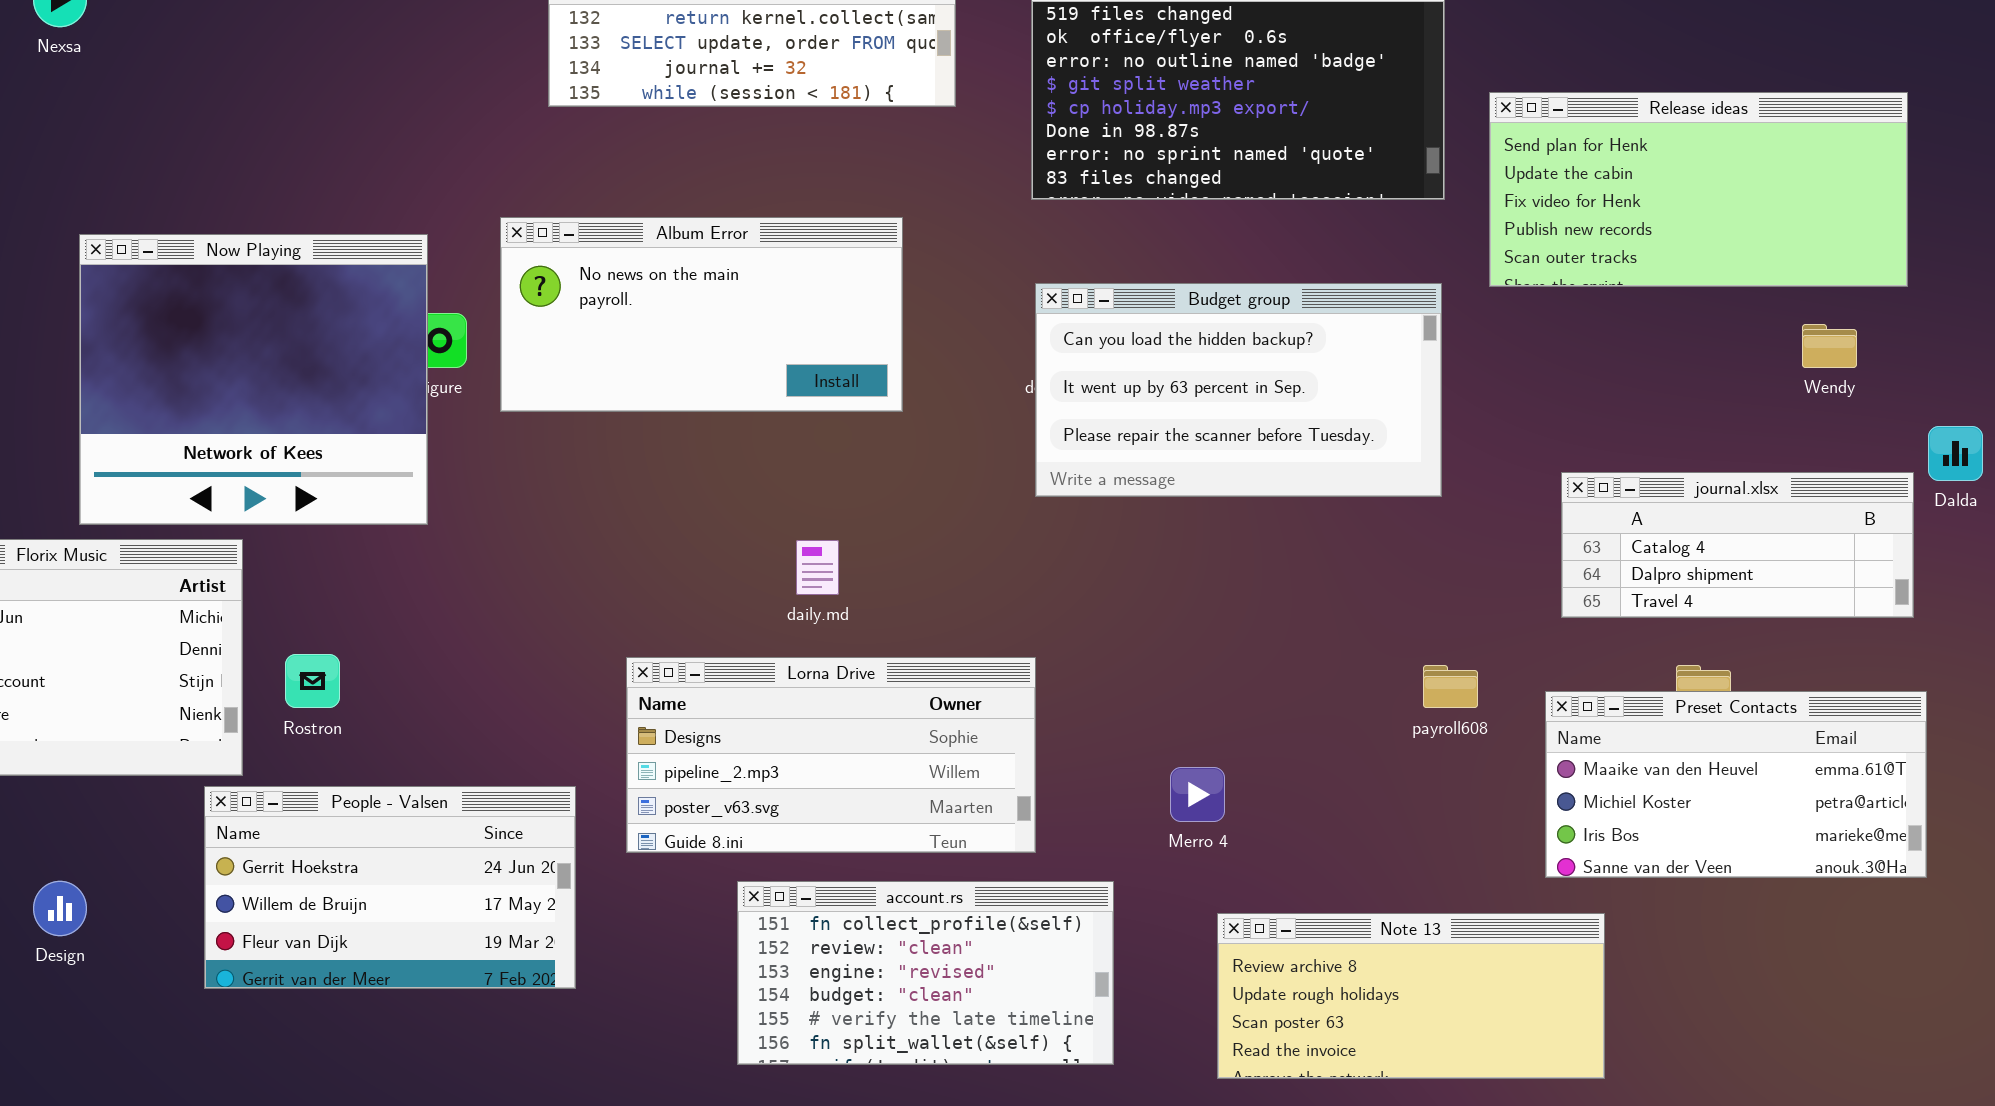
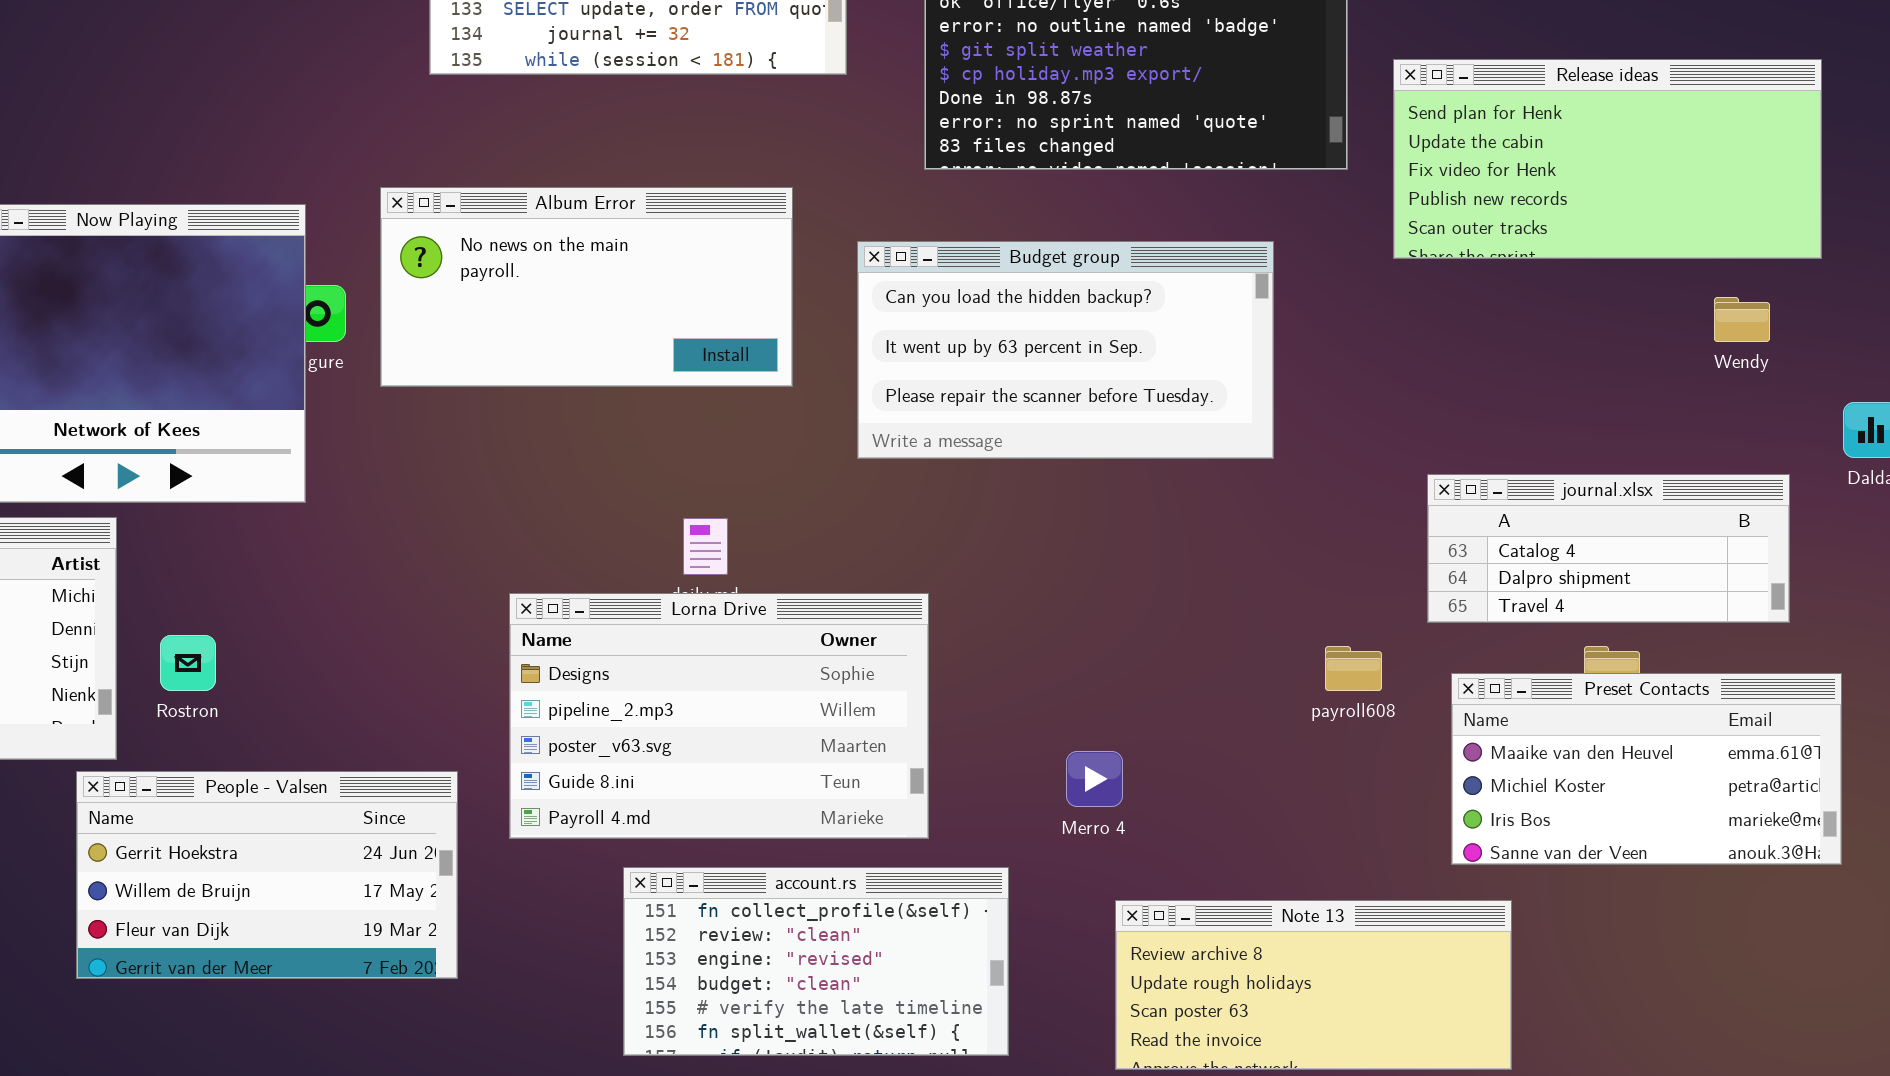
Budget group: [1035,283,1442,497] -> [857,241,1274,459], moved
journal.xlsx: [1561,472,1914,618] -> [1427,474,1790,623], moved
Lorna Drive: [626,657,1036,853] -> [509,593,929,839], resized

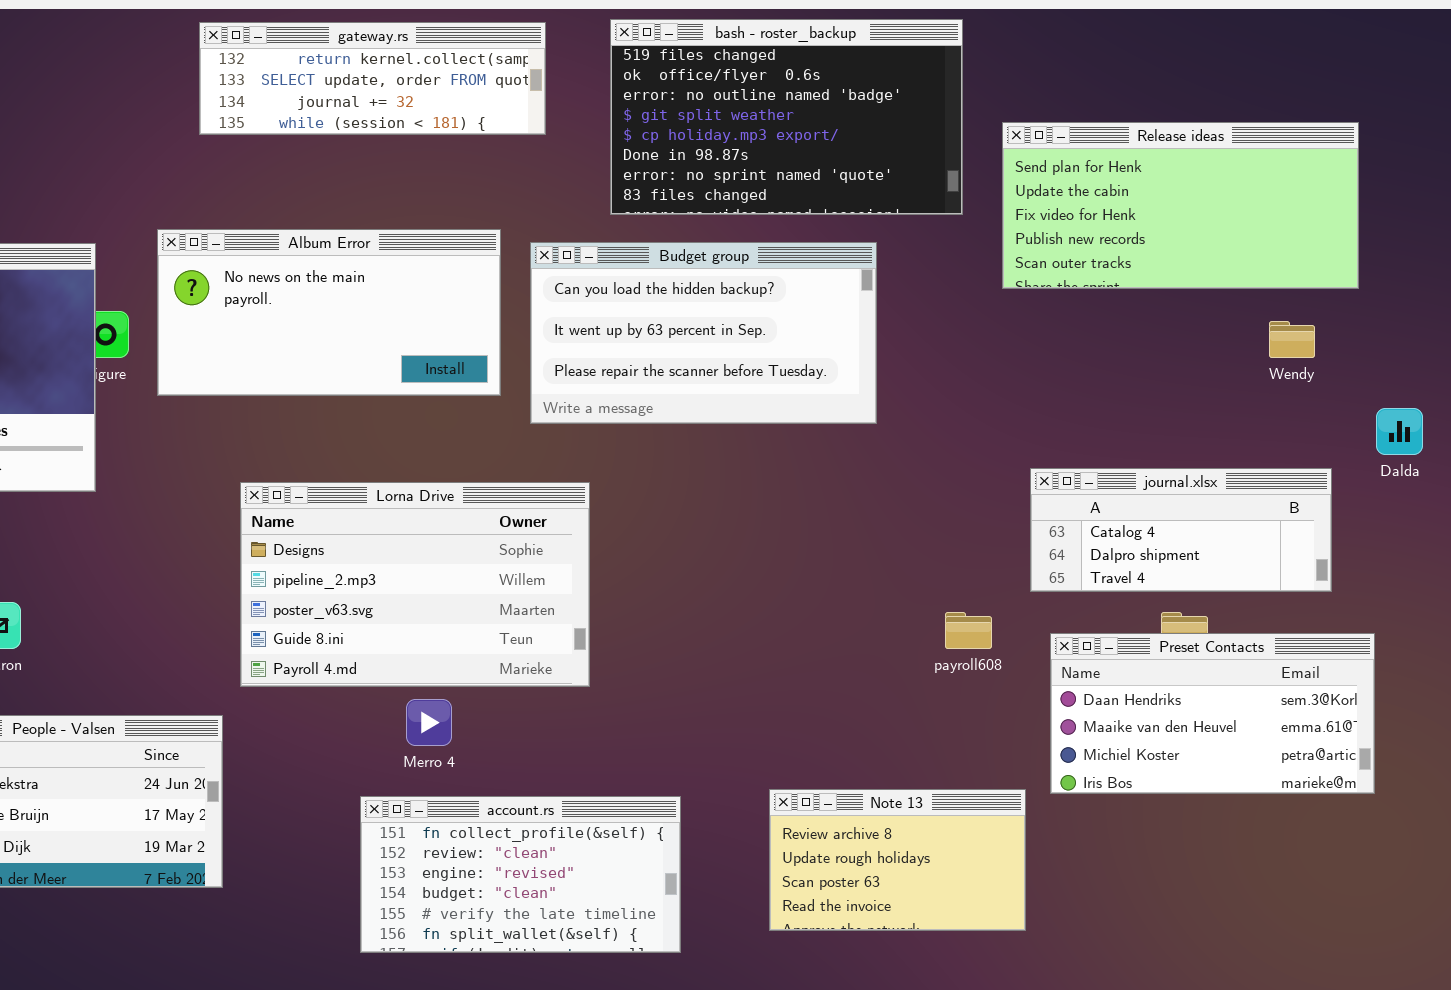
Budget group: [857,241,1274,459] -> [530,242,877,424], moved
Lorna Drive: [509,593,929,839] -> [240,482,590,687], moved
Preset Contacts: [1451,673,1842,865] -> [1050,633,1375,794], scrolled up 1 row
Merro 4: [1066,751,1123,807] -> [406,699,452,746], moved
Note 13: [1115,900,1512,1070] -> [769,789,1026,931], moved, resized

